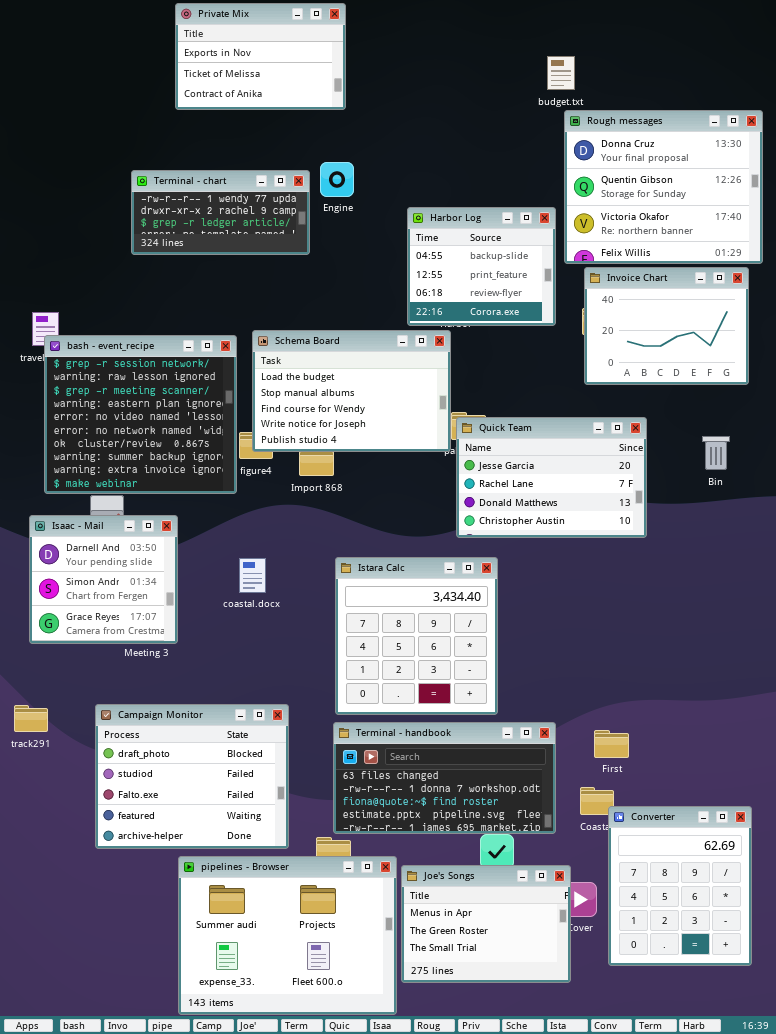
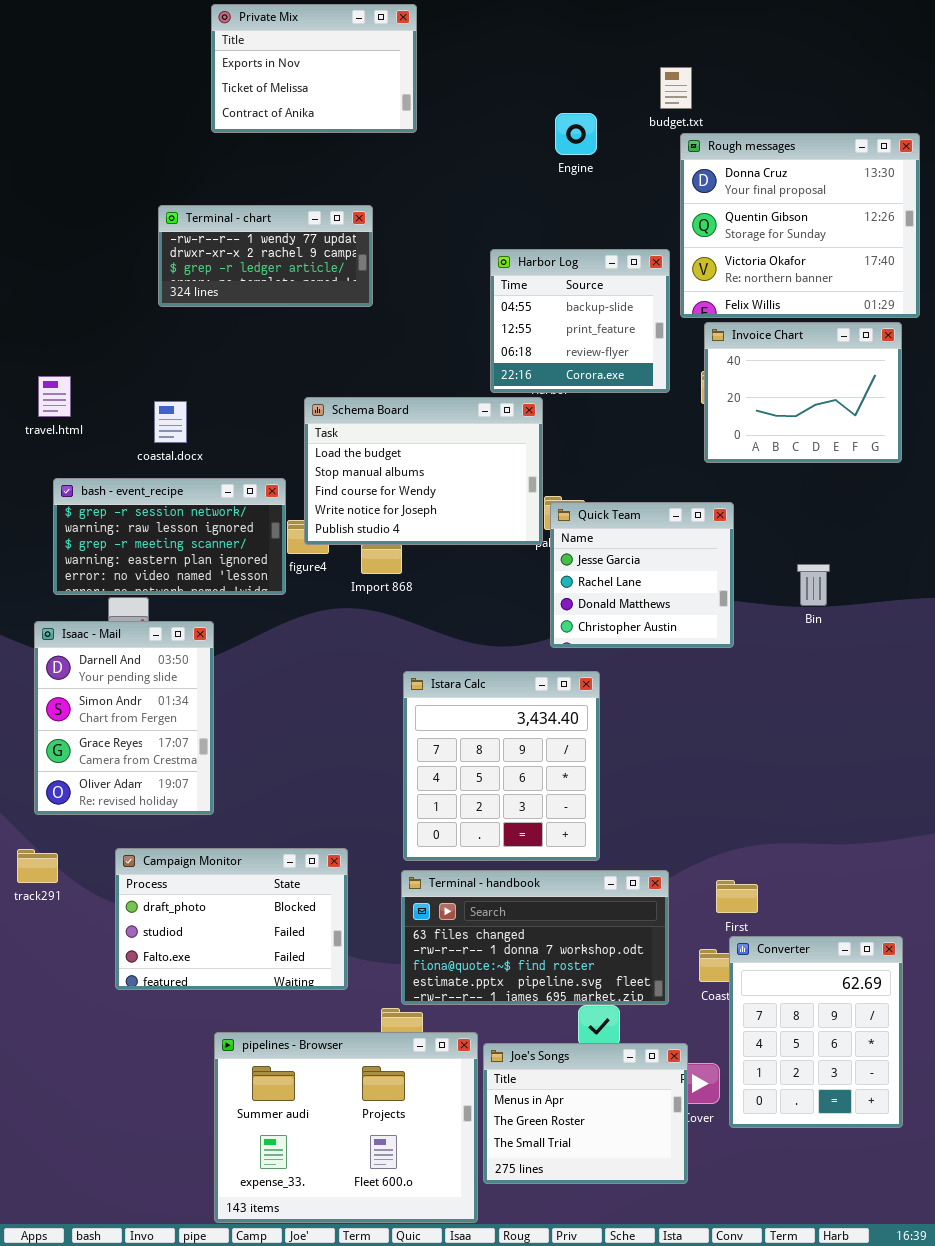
Engine: [320,162,354,197] -> [555,113,597,155], moved
bash - event_recipe: [44,335,237,494] -> [53,478,286,595], resized
Quick Team: [456,417,647,538] -> [550,502,734,648], resized
Bin: [702,436,730,470] -> [797,564,830,606], moved
Isaac - Mail: [29,515,178,644] -> [34,621,214,815], resized
coastal.docx: [239,558,266,593] -> [154,401,187,443], moved
Campaign Monitor: [95,704,289,849] -> [115,848,348,990], resized
Converter: [608,806,752,966] -> [729,936,903,1128], moved

